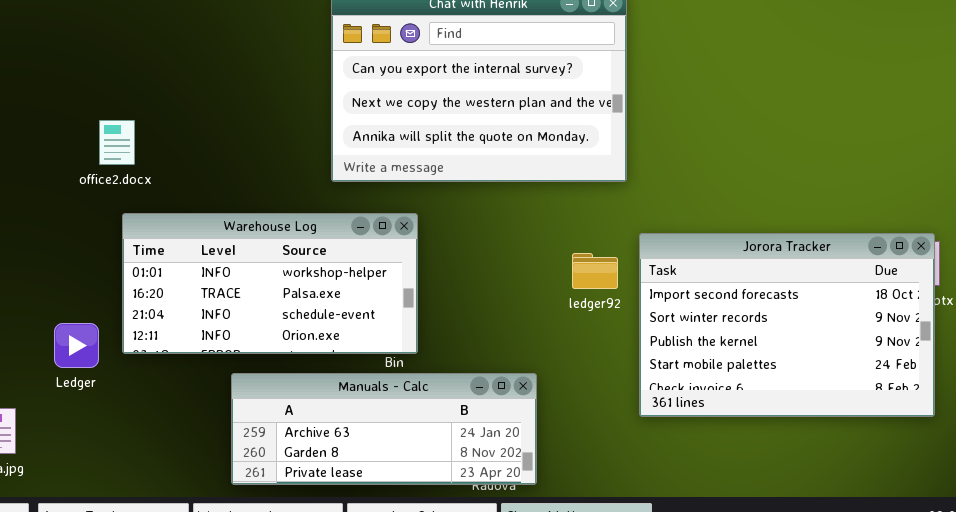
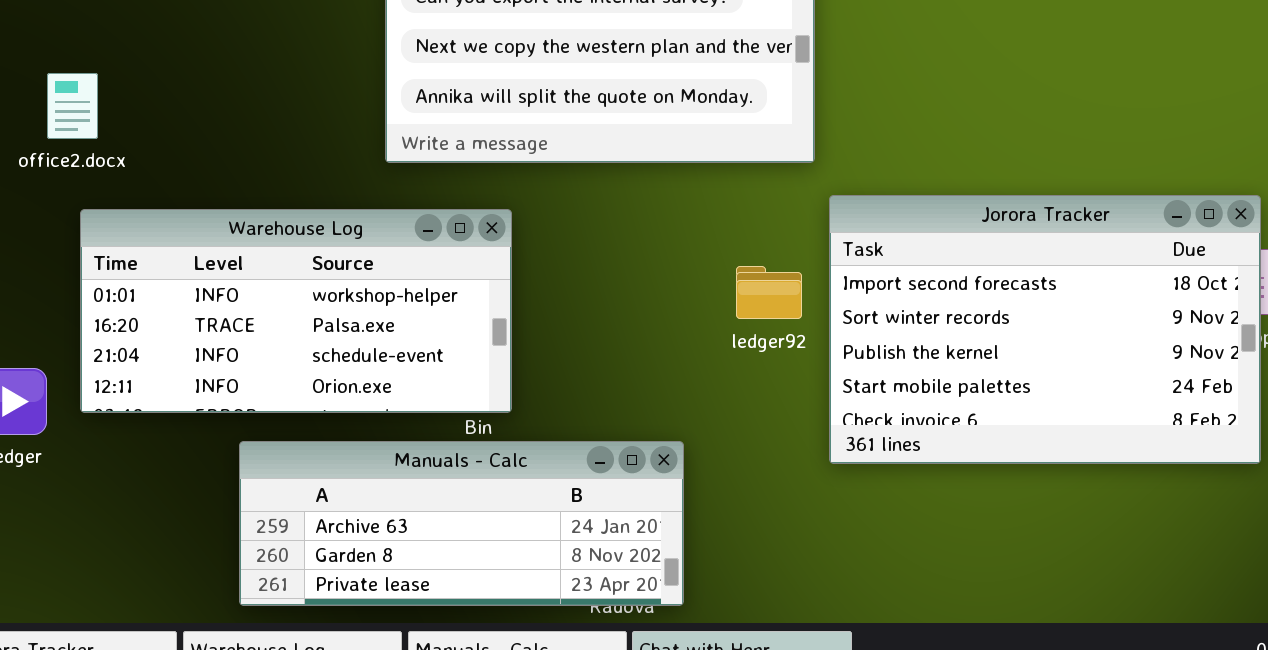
Jorora Tracker: [639,233,935,417] -> [829,195,1261,464], moved

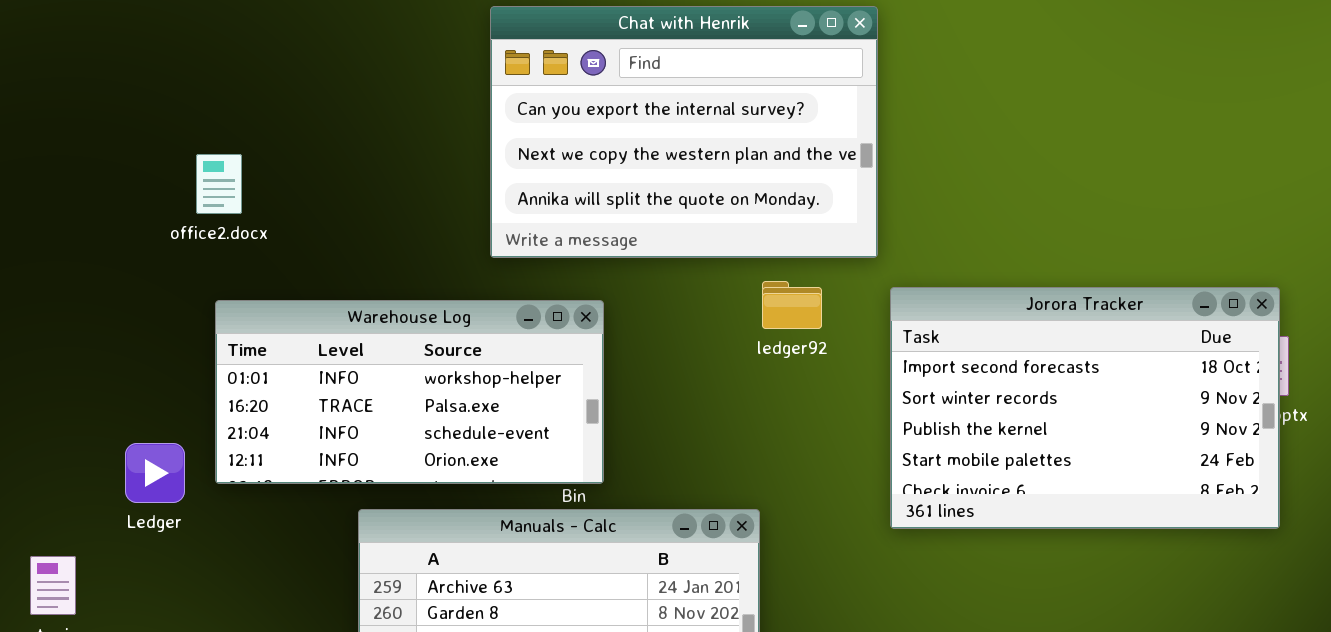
office2.docx: [47,73,98,139] -> [196,154,242,214], moved
ledger92: [736,266,802,319] -> [762,281,822,329], moved

